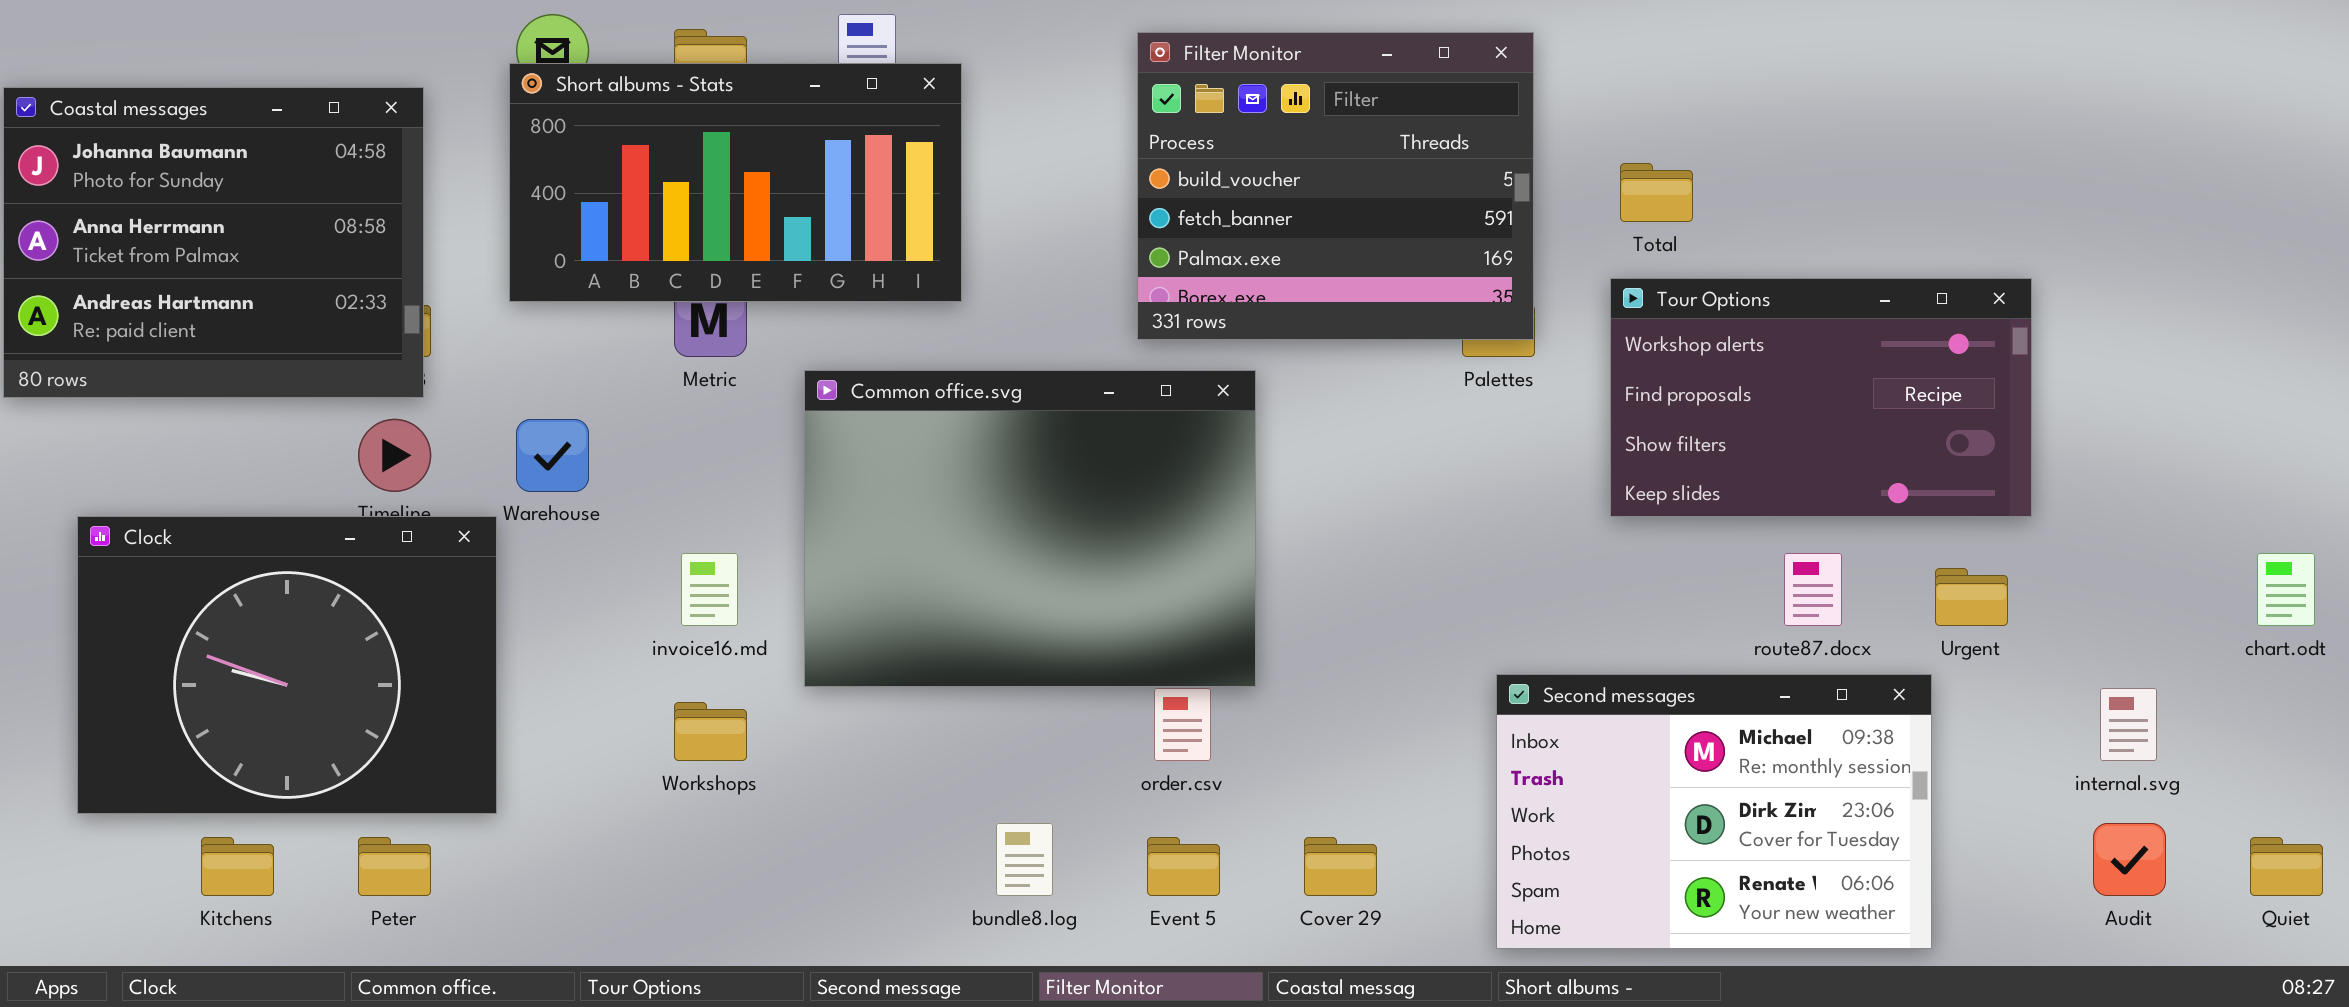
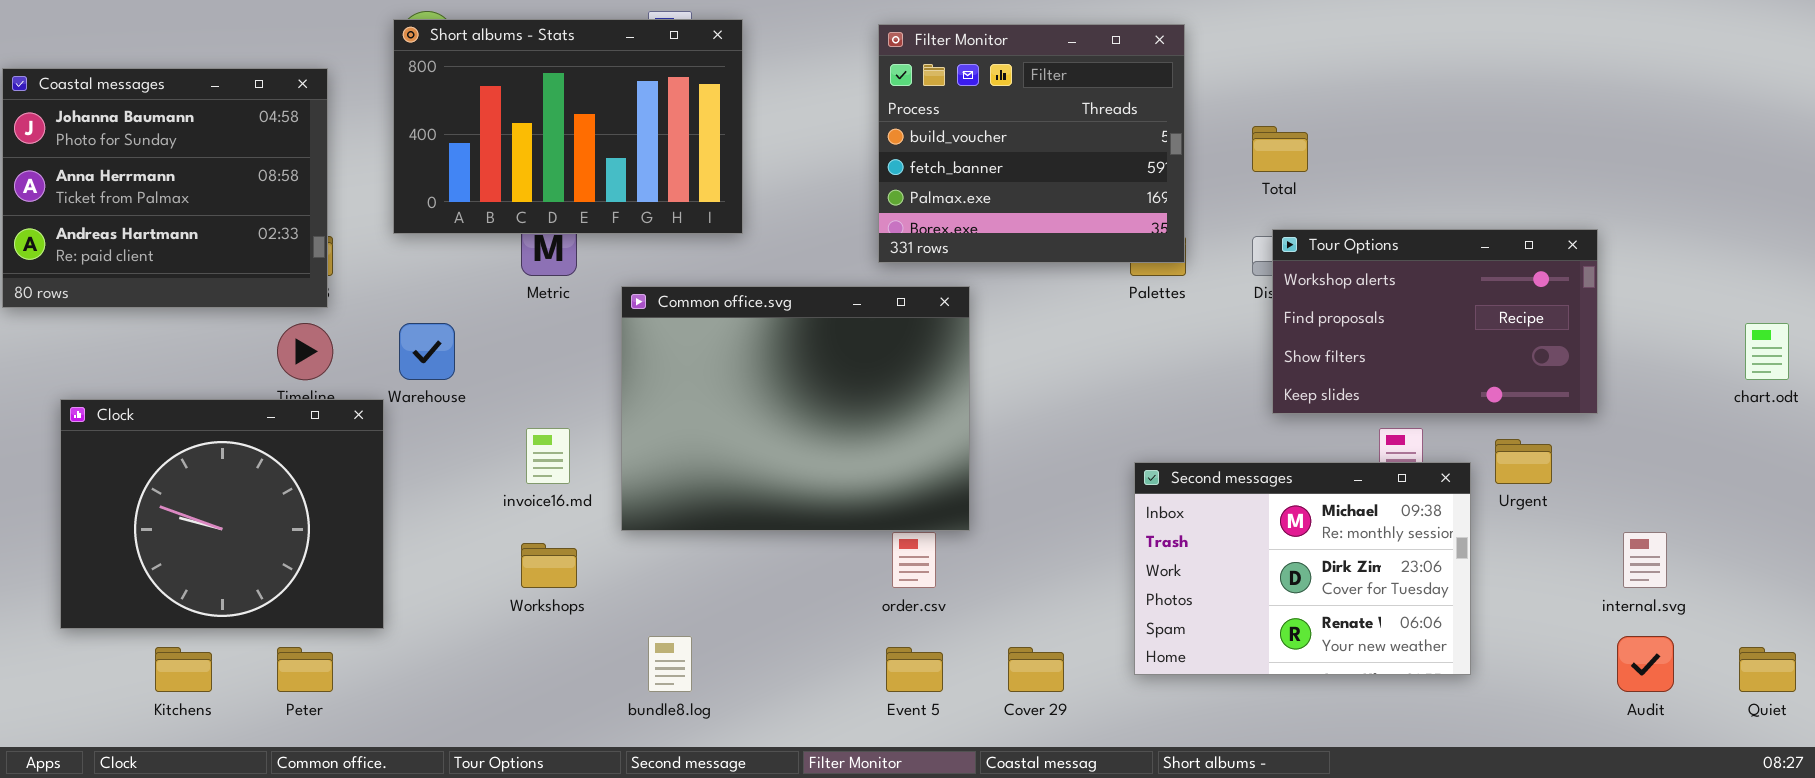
Short albums - Stats: [509,63,962,302] -> [393,19,743,234], resized
Tour Options: [1610,278,2032,517] -> [1272,229,1598,414], moved
chart.odt: [2257,553,2315,626] -> [1745,323,1789,380], moved
Second messages: [1496,674,1932,949] -> [1134,462,1471,675], moved
bundle8.log: [996,823,1053,896] -> [648,636,692,692], moved

